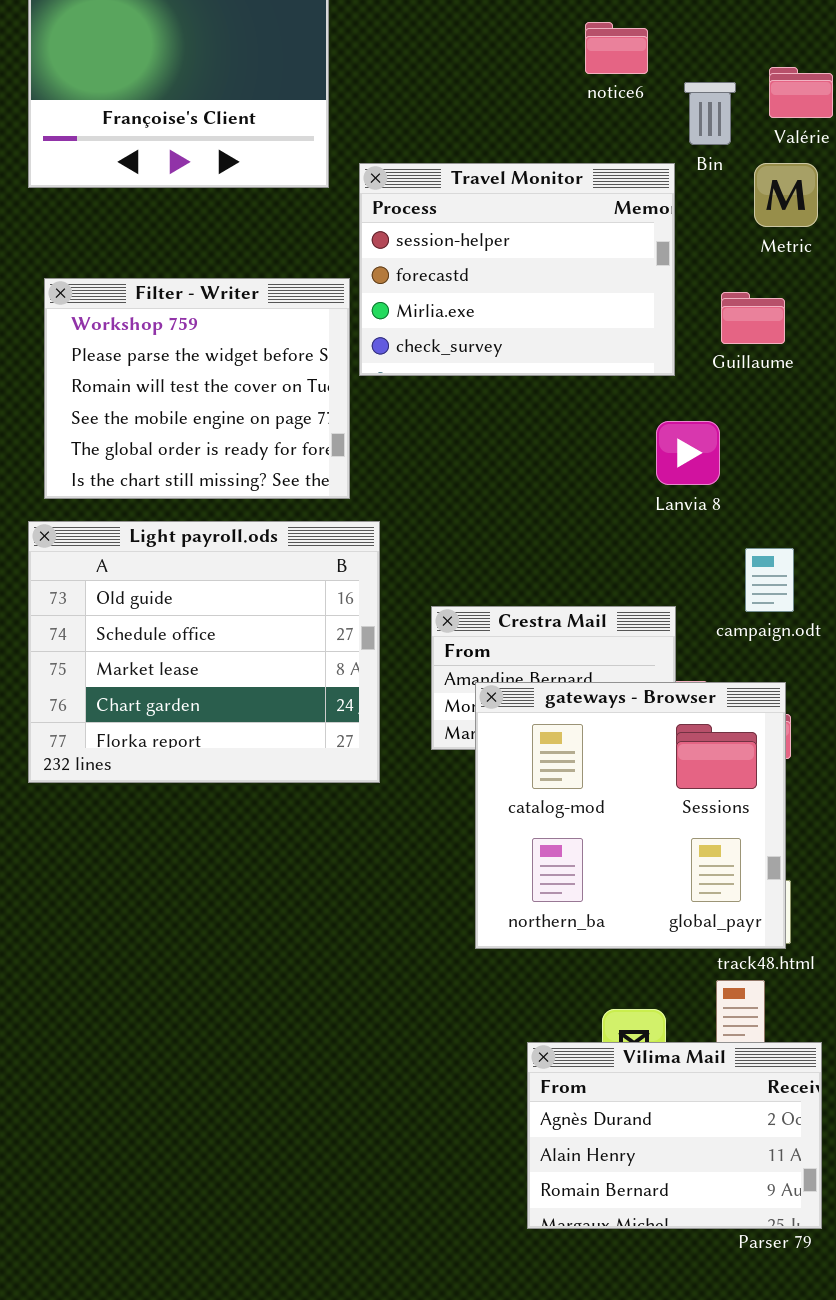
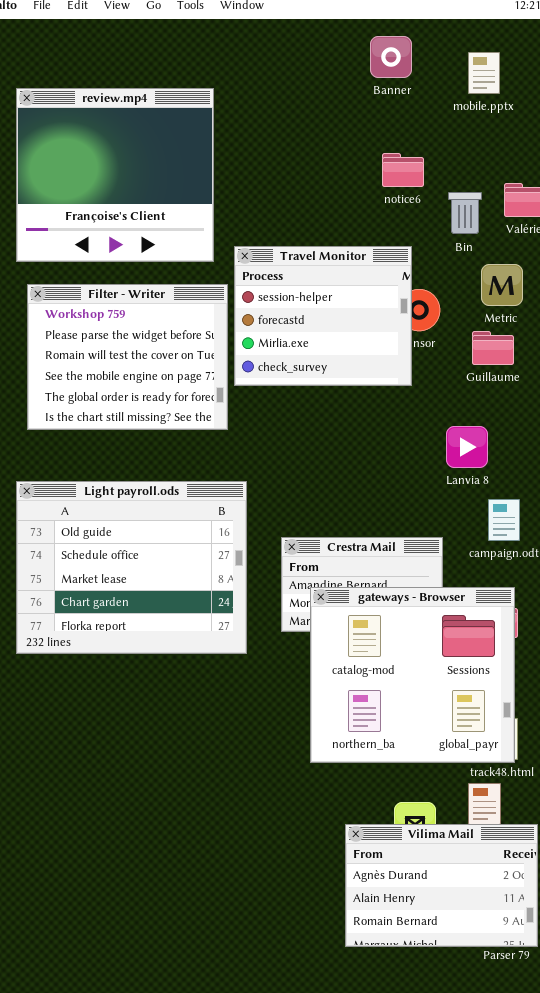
Travel Monitor: [359,163,675,376] -> [234,246,412,386], resized
Metric: [754,163,818,227] -> [481,264,523,306], moved
Filter - Writer: [44,278,350,499] -> [27,284,228,430], moved
Lanvia 8: [656,421,720,485] -> [446,426,488,468], moved

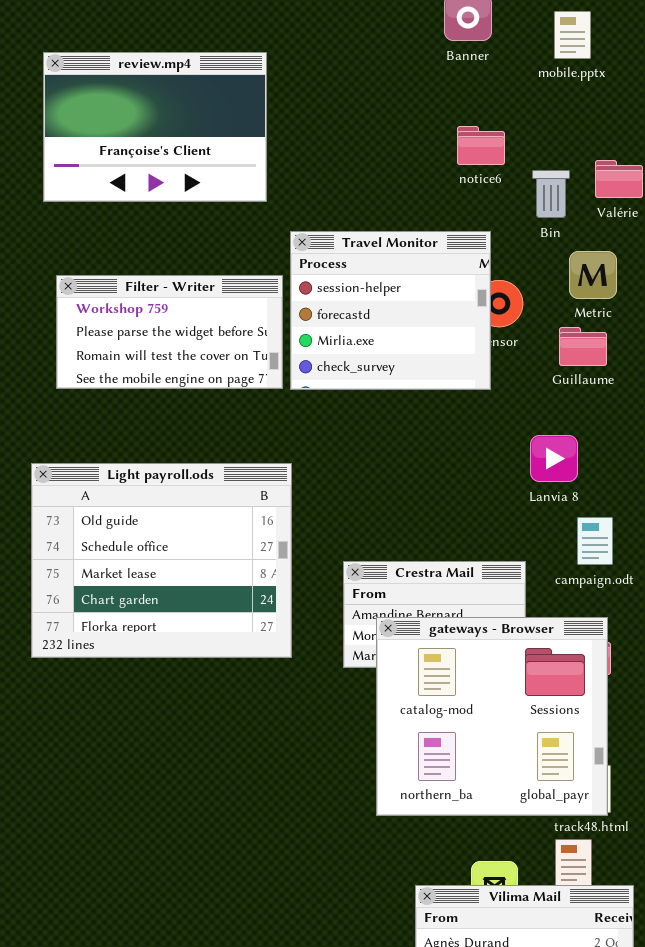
review.mp4: [16,88,214,262] -> [43,52,267,202], resized
Filter - Writer: [27,284,228,430] -> [56,275,283,389], resized
Light payroll.ods: [16,481,247,654] -> [31,463,292,658], moved

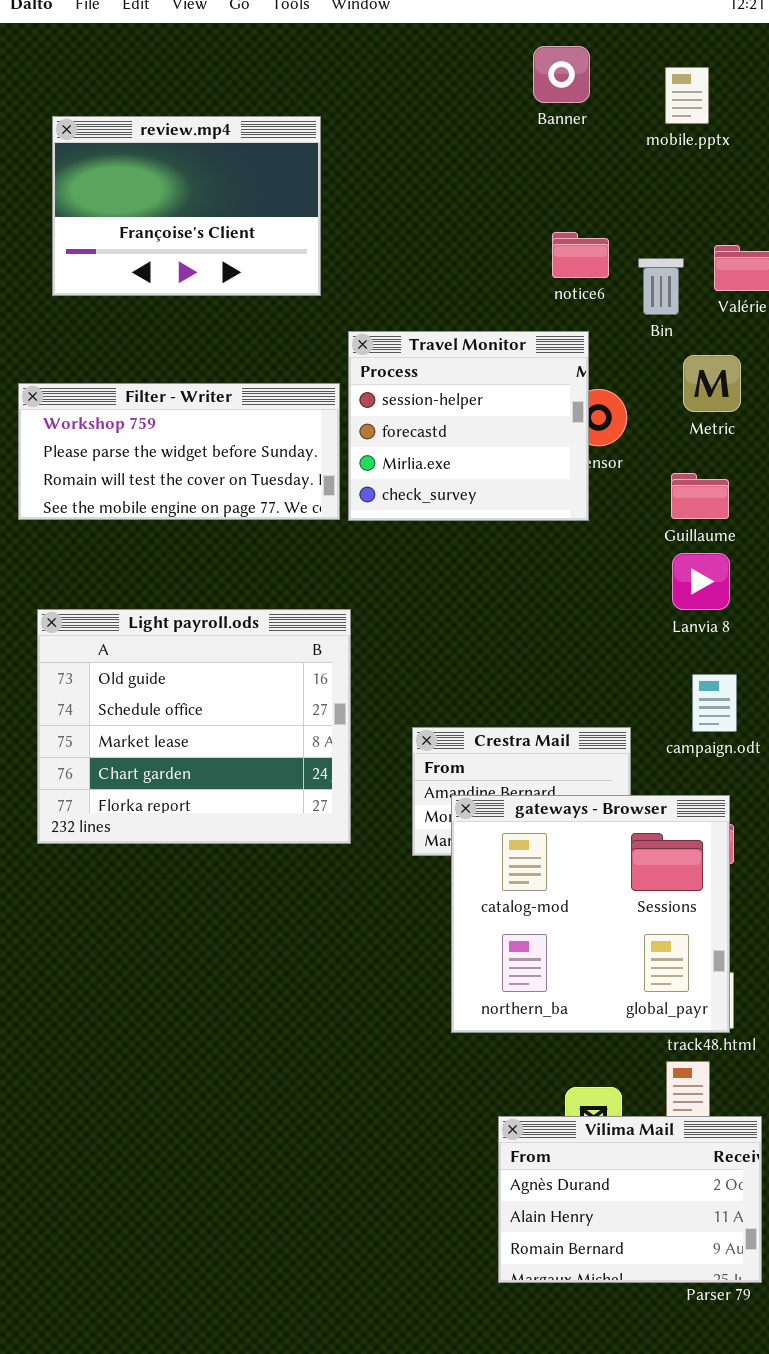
notice6: [457,126,505,165] -> [552,232,609,278], moved
Filter - Writer: [56,275,283,389] -> [18,383,340,520], resized
Guillaume: [559,327,607,366] -> [671,473,729,519], moved
Lanvia 8: [530,435,578,482] -> [672,553,730,610], moved

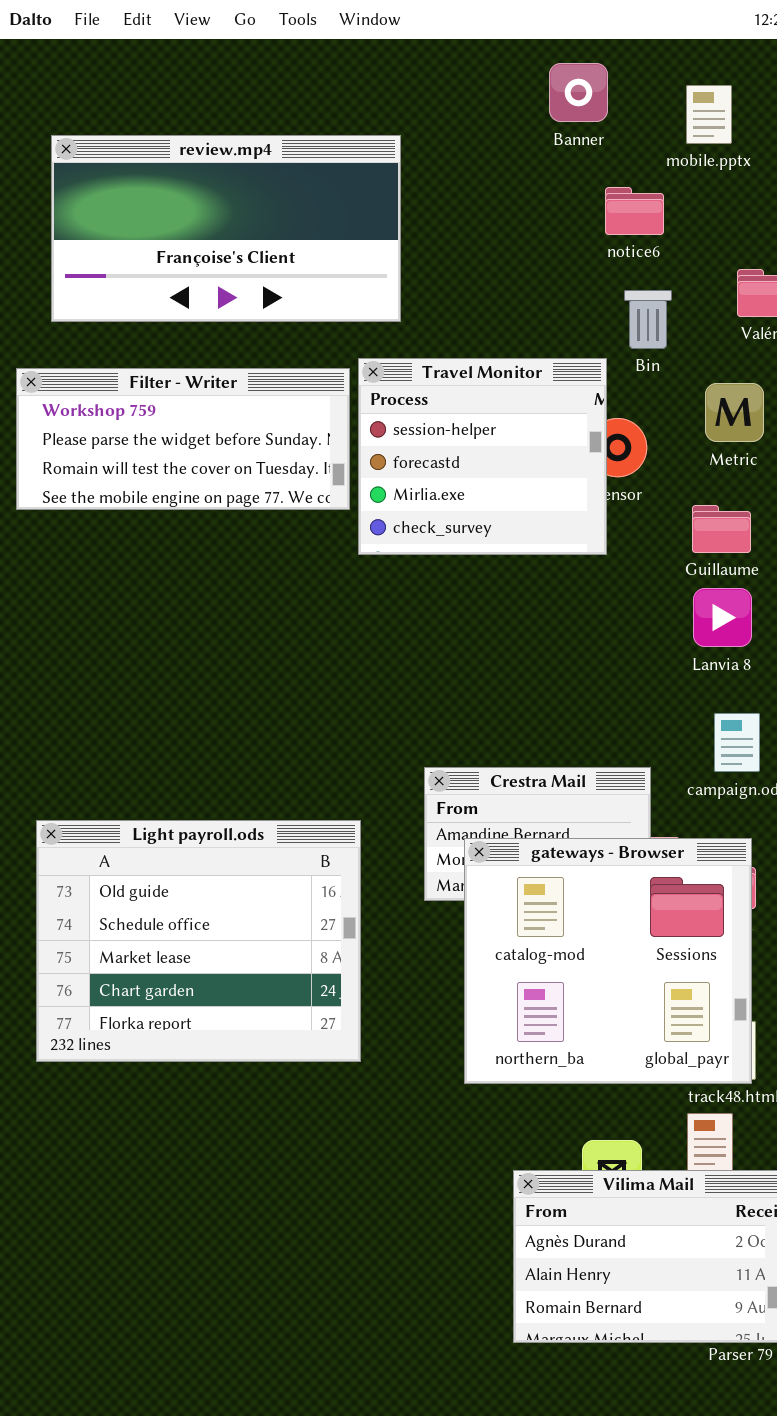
review.mp4: [52,116,321,296] -> [51,135,401,322], resized
notice6: [552,232,609,278] -> [605,187,664,235], moved
Bin: [638,258,684,315] -> [624,290,672,349], moved
Filter - Writer: [18,383,340,520] -> [16,368,350,510], moved
Light payroll.ods: [37,609,351,844] -> [36,820,361,1062], moved

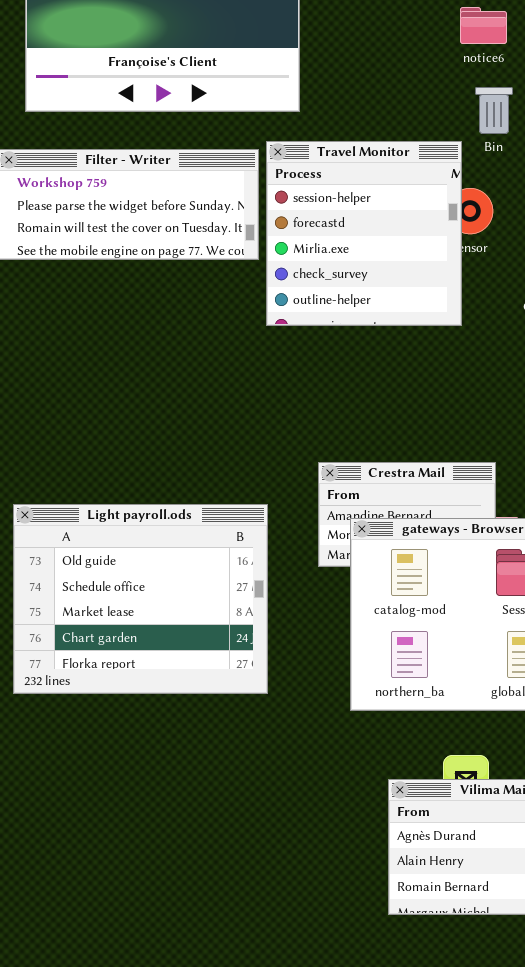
Travel Monitor: [358,358,607,555] -> [266,141,462,326], resized

